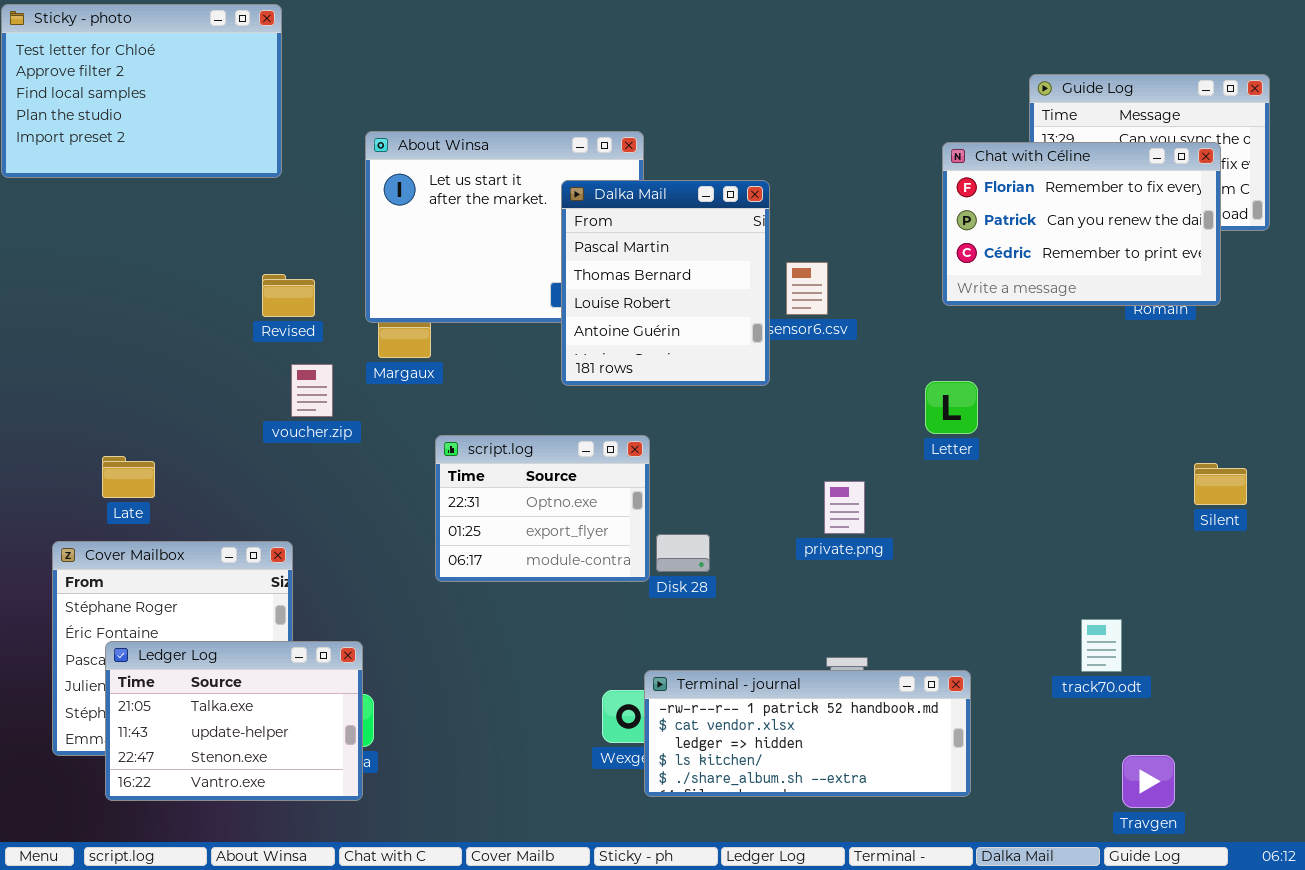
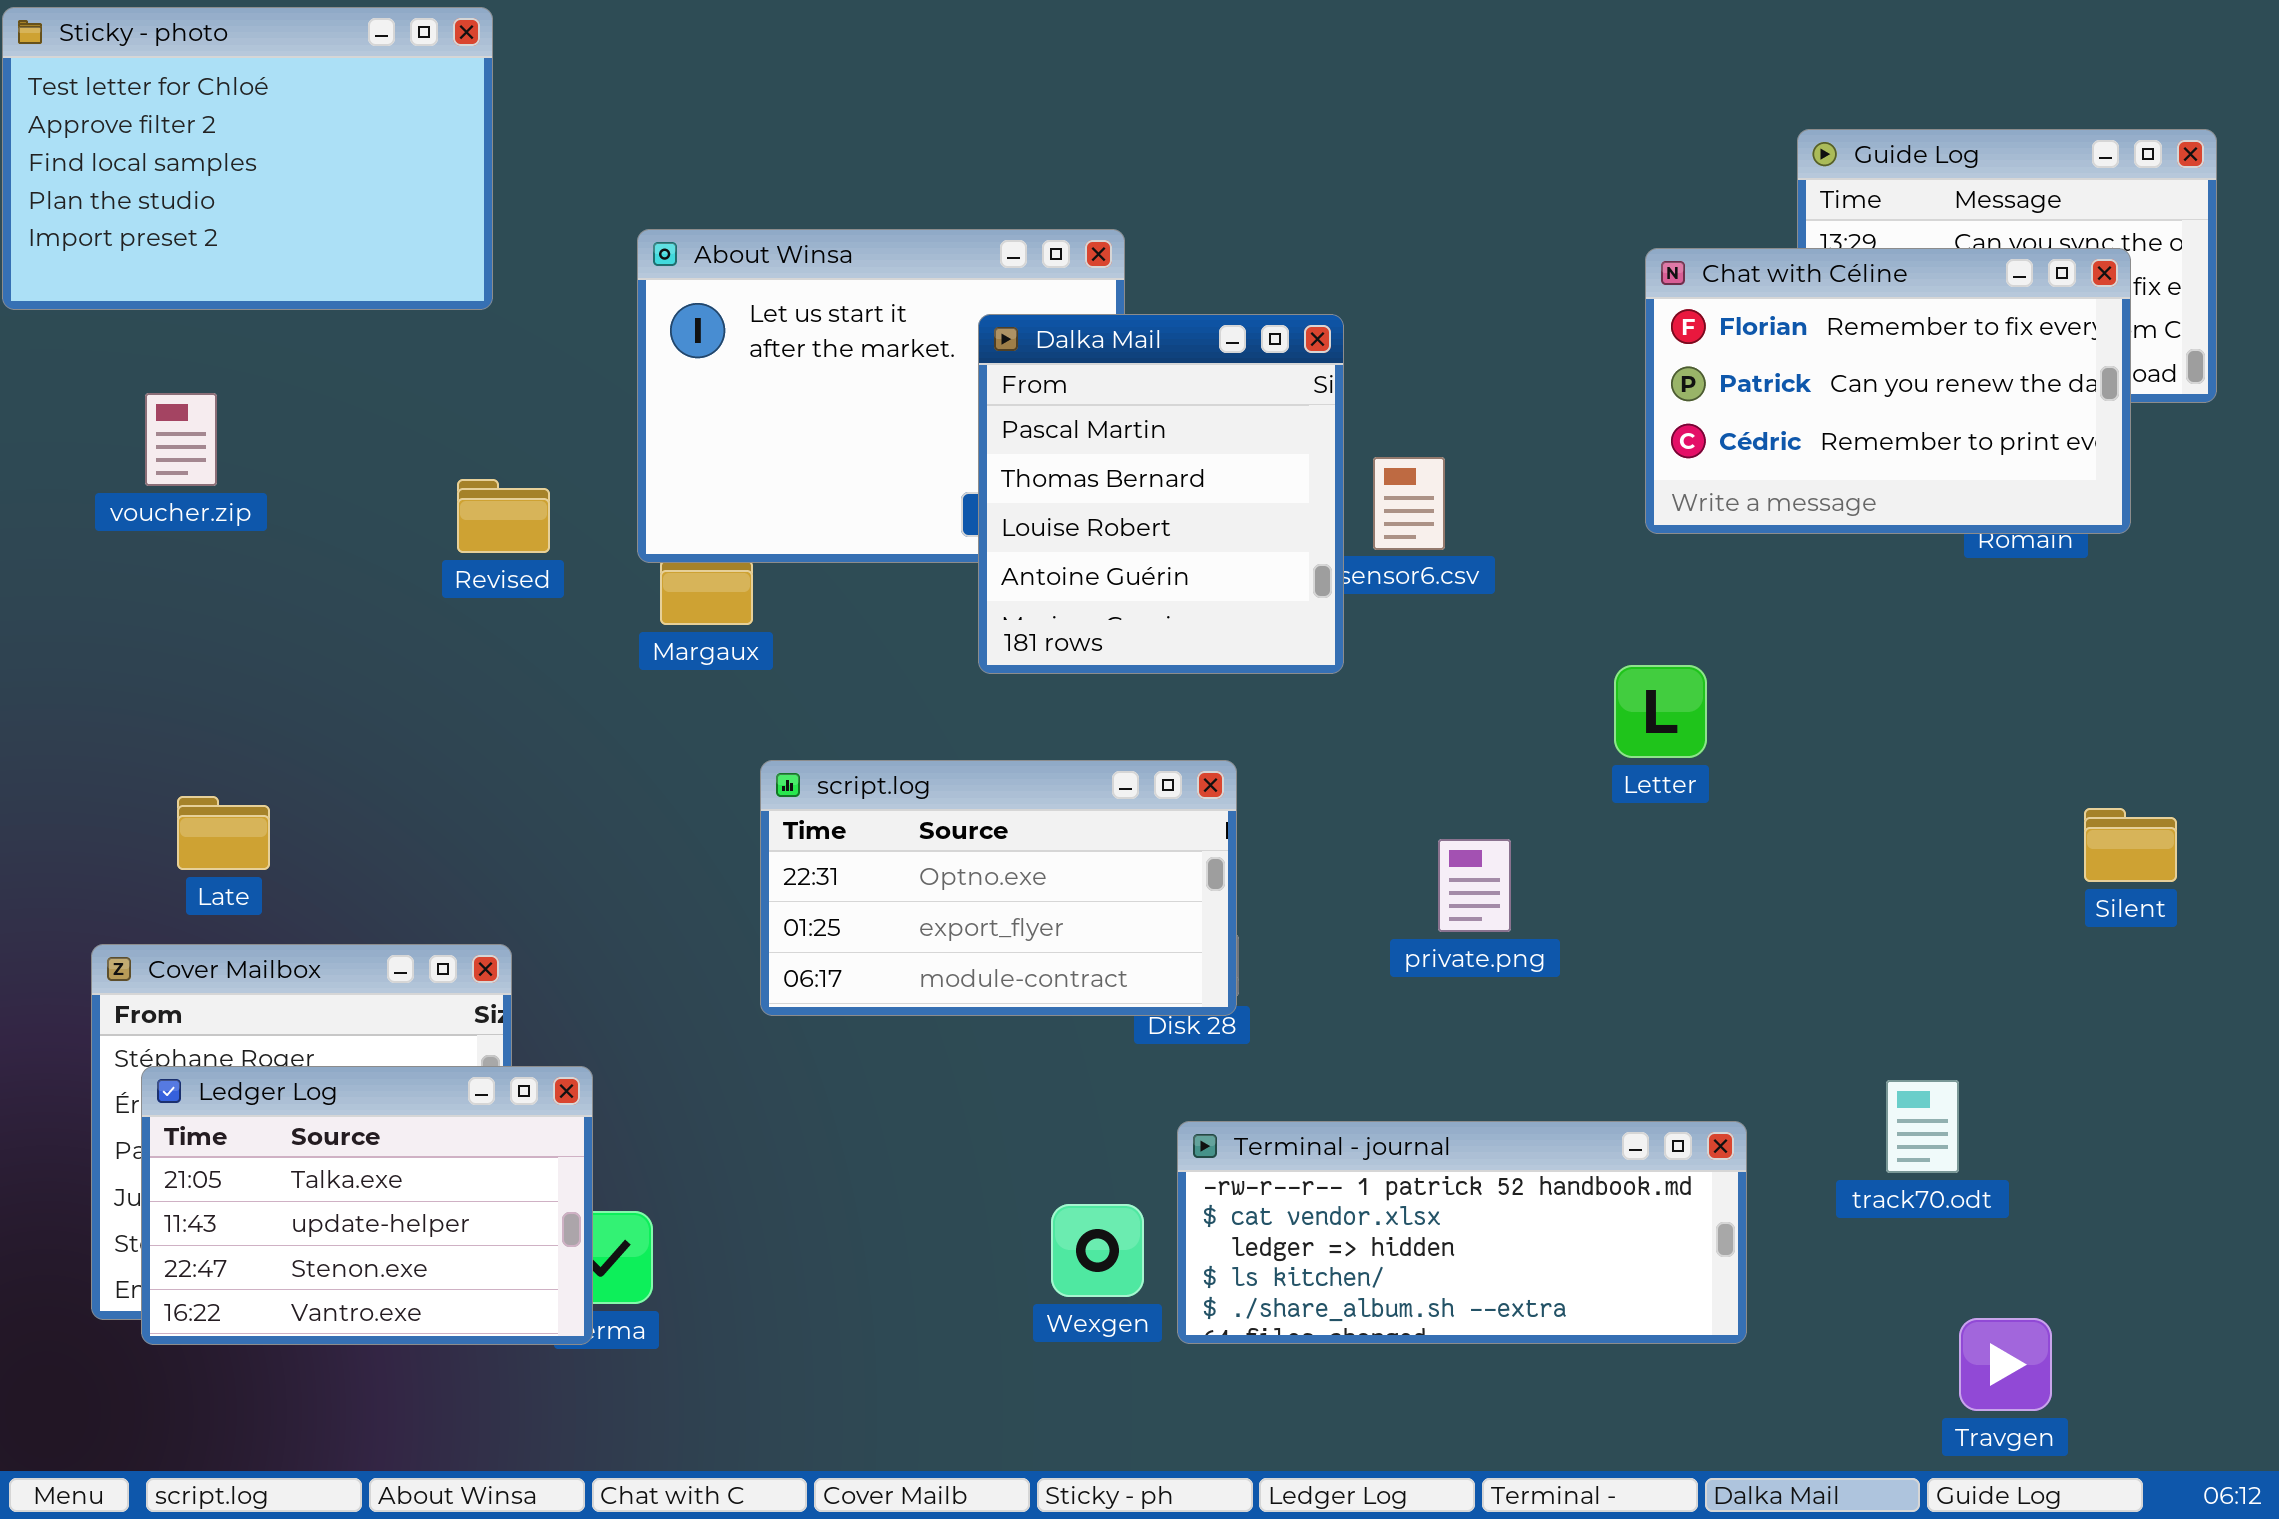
voucher.zip: [291,364,333,417] -> [145,393,217,486], moved
script.log: [435,435,650,582] -> [760,760,1237,1016], resized
Ledger Log: [105,641,363,801] -> [141,1066,593,1345], moved
Terminal - journal: [644,670,971,797] -> [1177,1121,1747,1344], moved

